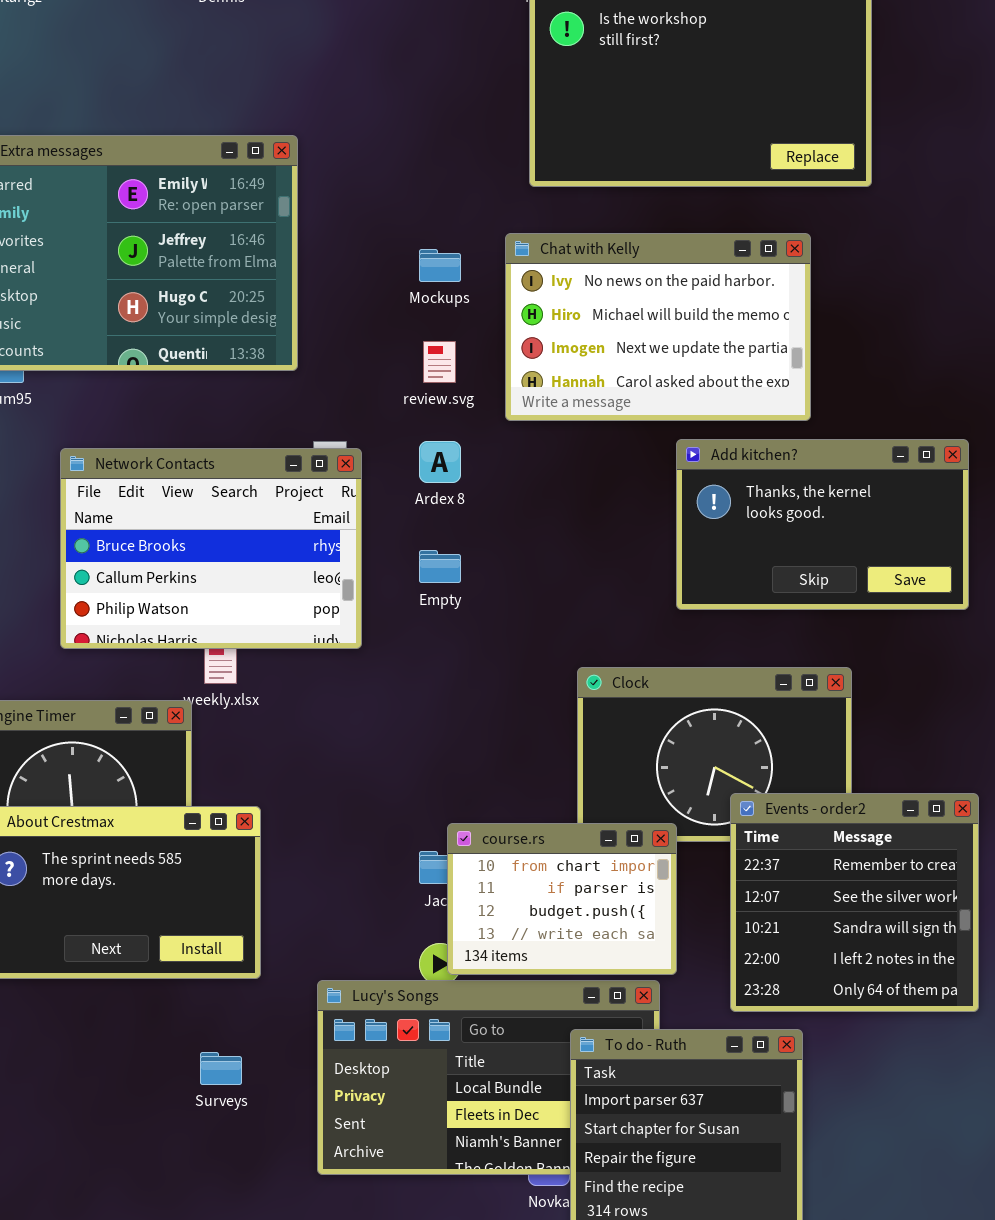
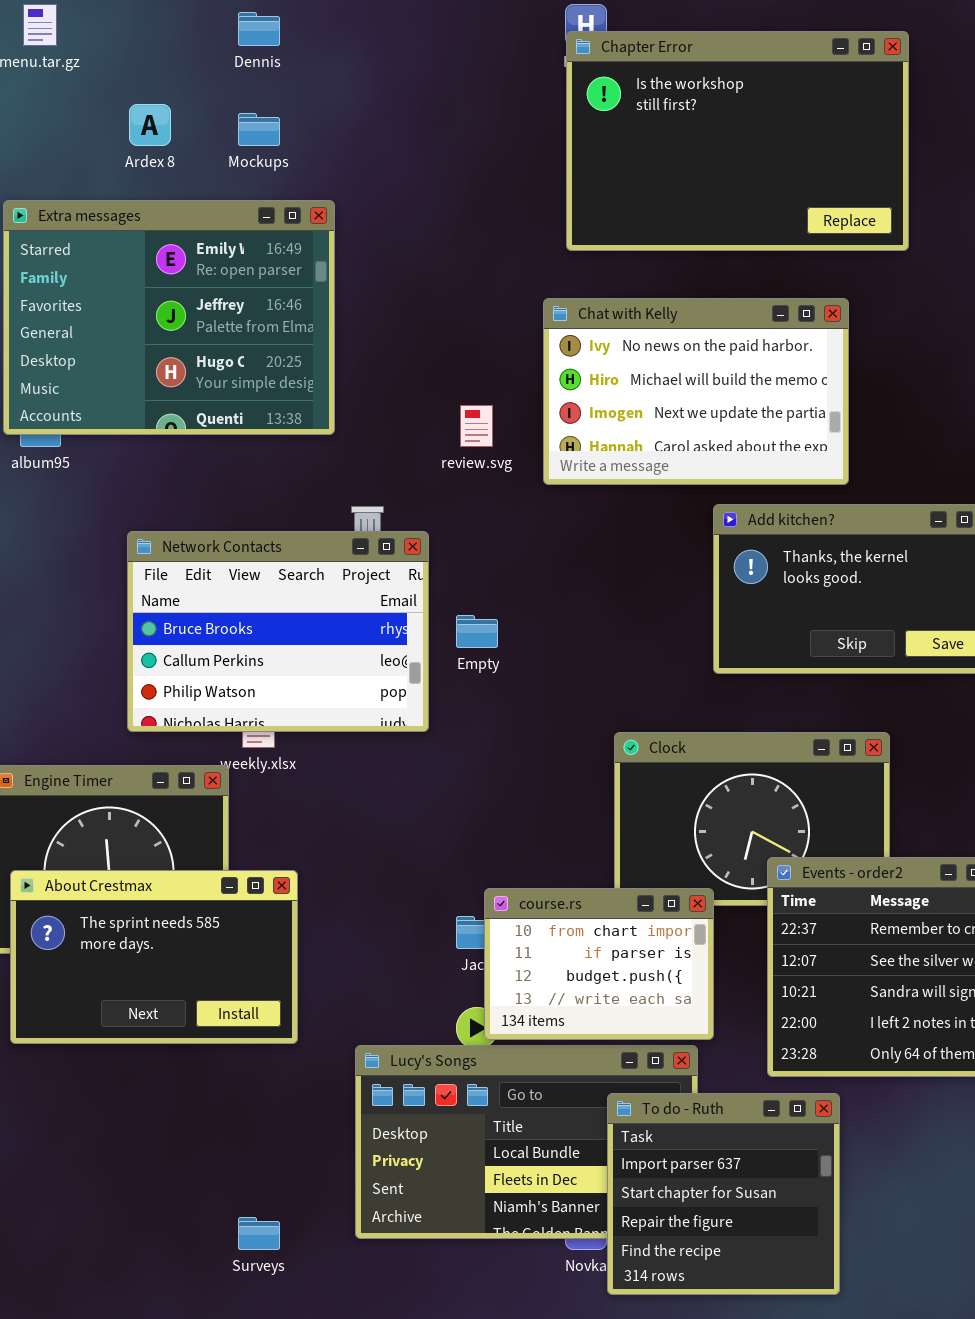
Mockups: [419,249,461,282] -> [238,113,280,146], moved
Ardex 8: [419,441,461,483] -> [129,104,171,146], moved
Network Contacts: [60,448,362,649] -> [127,531,429,732], moved
Surveys: [200,1052,242,1085] -> [238,1217,280,1250], moved

